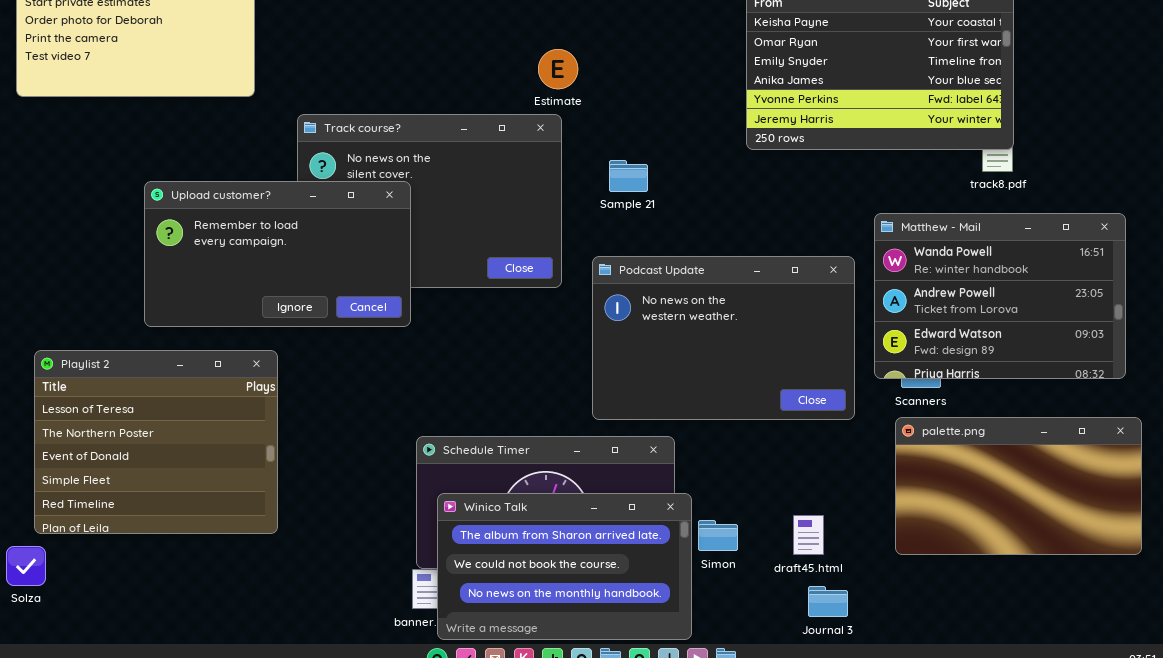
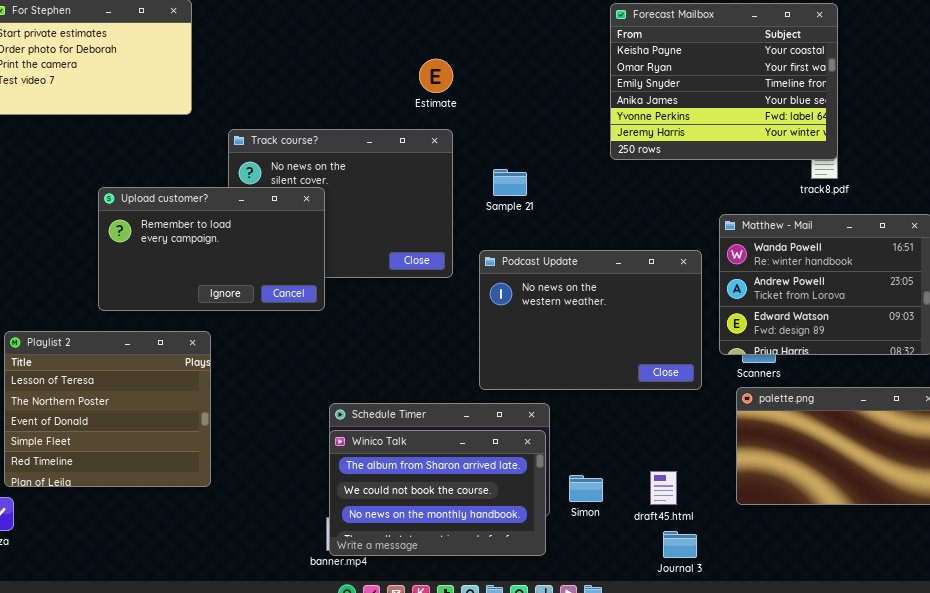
Estimate: [538,49,578,89] -> [419,59,453,93], moved
Winico Talk: [437,493,692,640] -> [329,430,546,556], moved

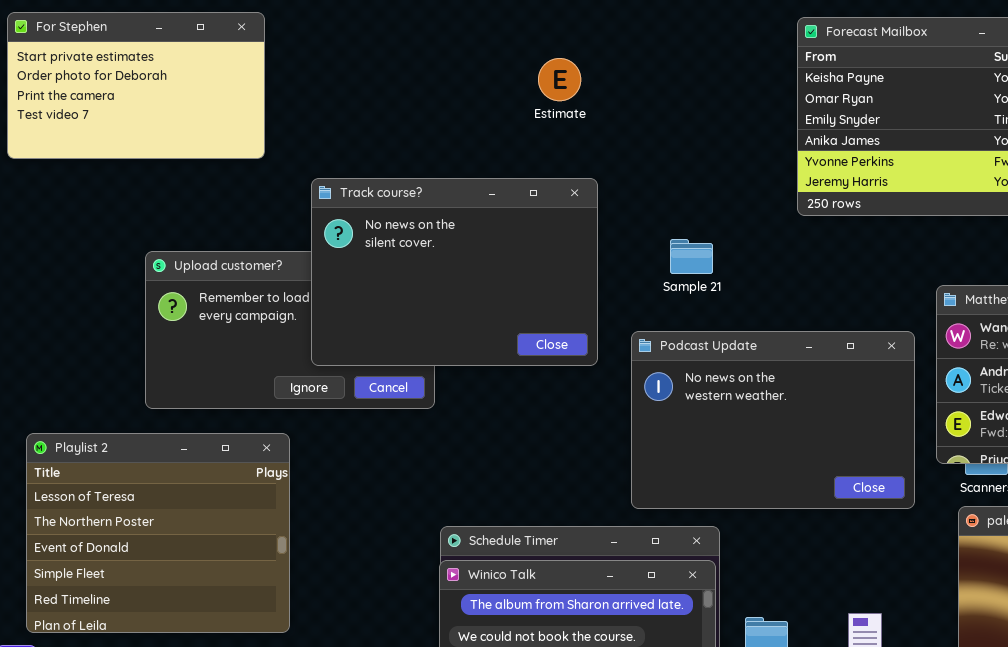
Estimate: [419,59,453,93] -> [538,58,581,101], moved
Track course?: [228,129,453,278] -> [311,178,598,366], raised
Sample 21: [493,169,527,196] -> [670,239,713,274], moved

